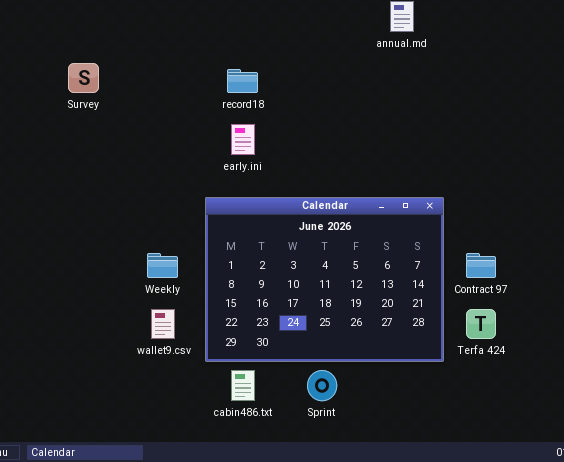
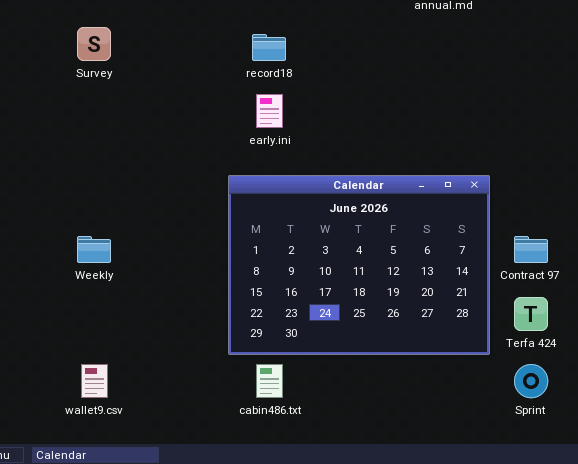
Weekly: [147,253,178,278] -> [77,236,111,263], moved
wallet9.csv: [151,309,175,339] -> [81,364,108,398], moved
Sprint: [307,370,337,401] -> [514,364,548,398], moved

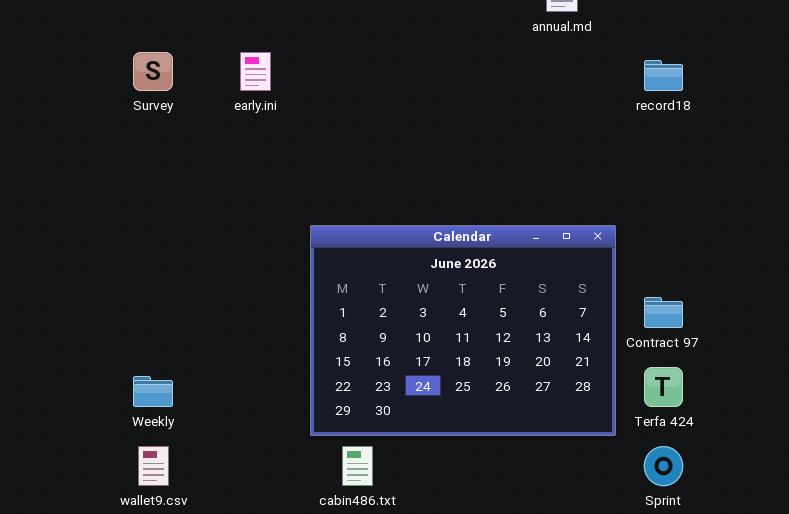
record18: [252,34,286,61] -> [644,60,683,91], moved
early.ini: [256,94,283,128] -> [240,52,271,91], moved
Weekly: [77,236,111,263] -> [133,376,173,407], moved

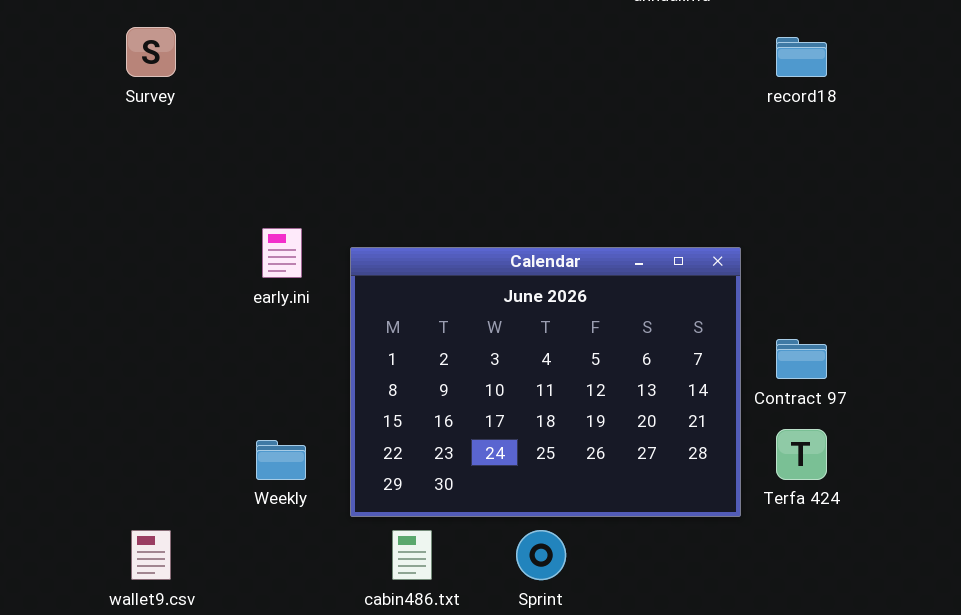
early.ini: [240,52,271,91] -> [262,228,302,278], moved
Weekly: [133,376,173,407] -> [256,440,306,480], moved
Sprint: [644,446,683,486] -> [516,530,566,580], moved

